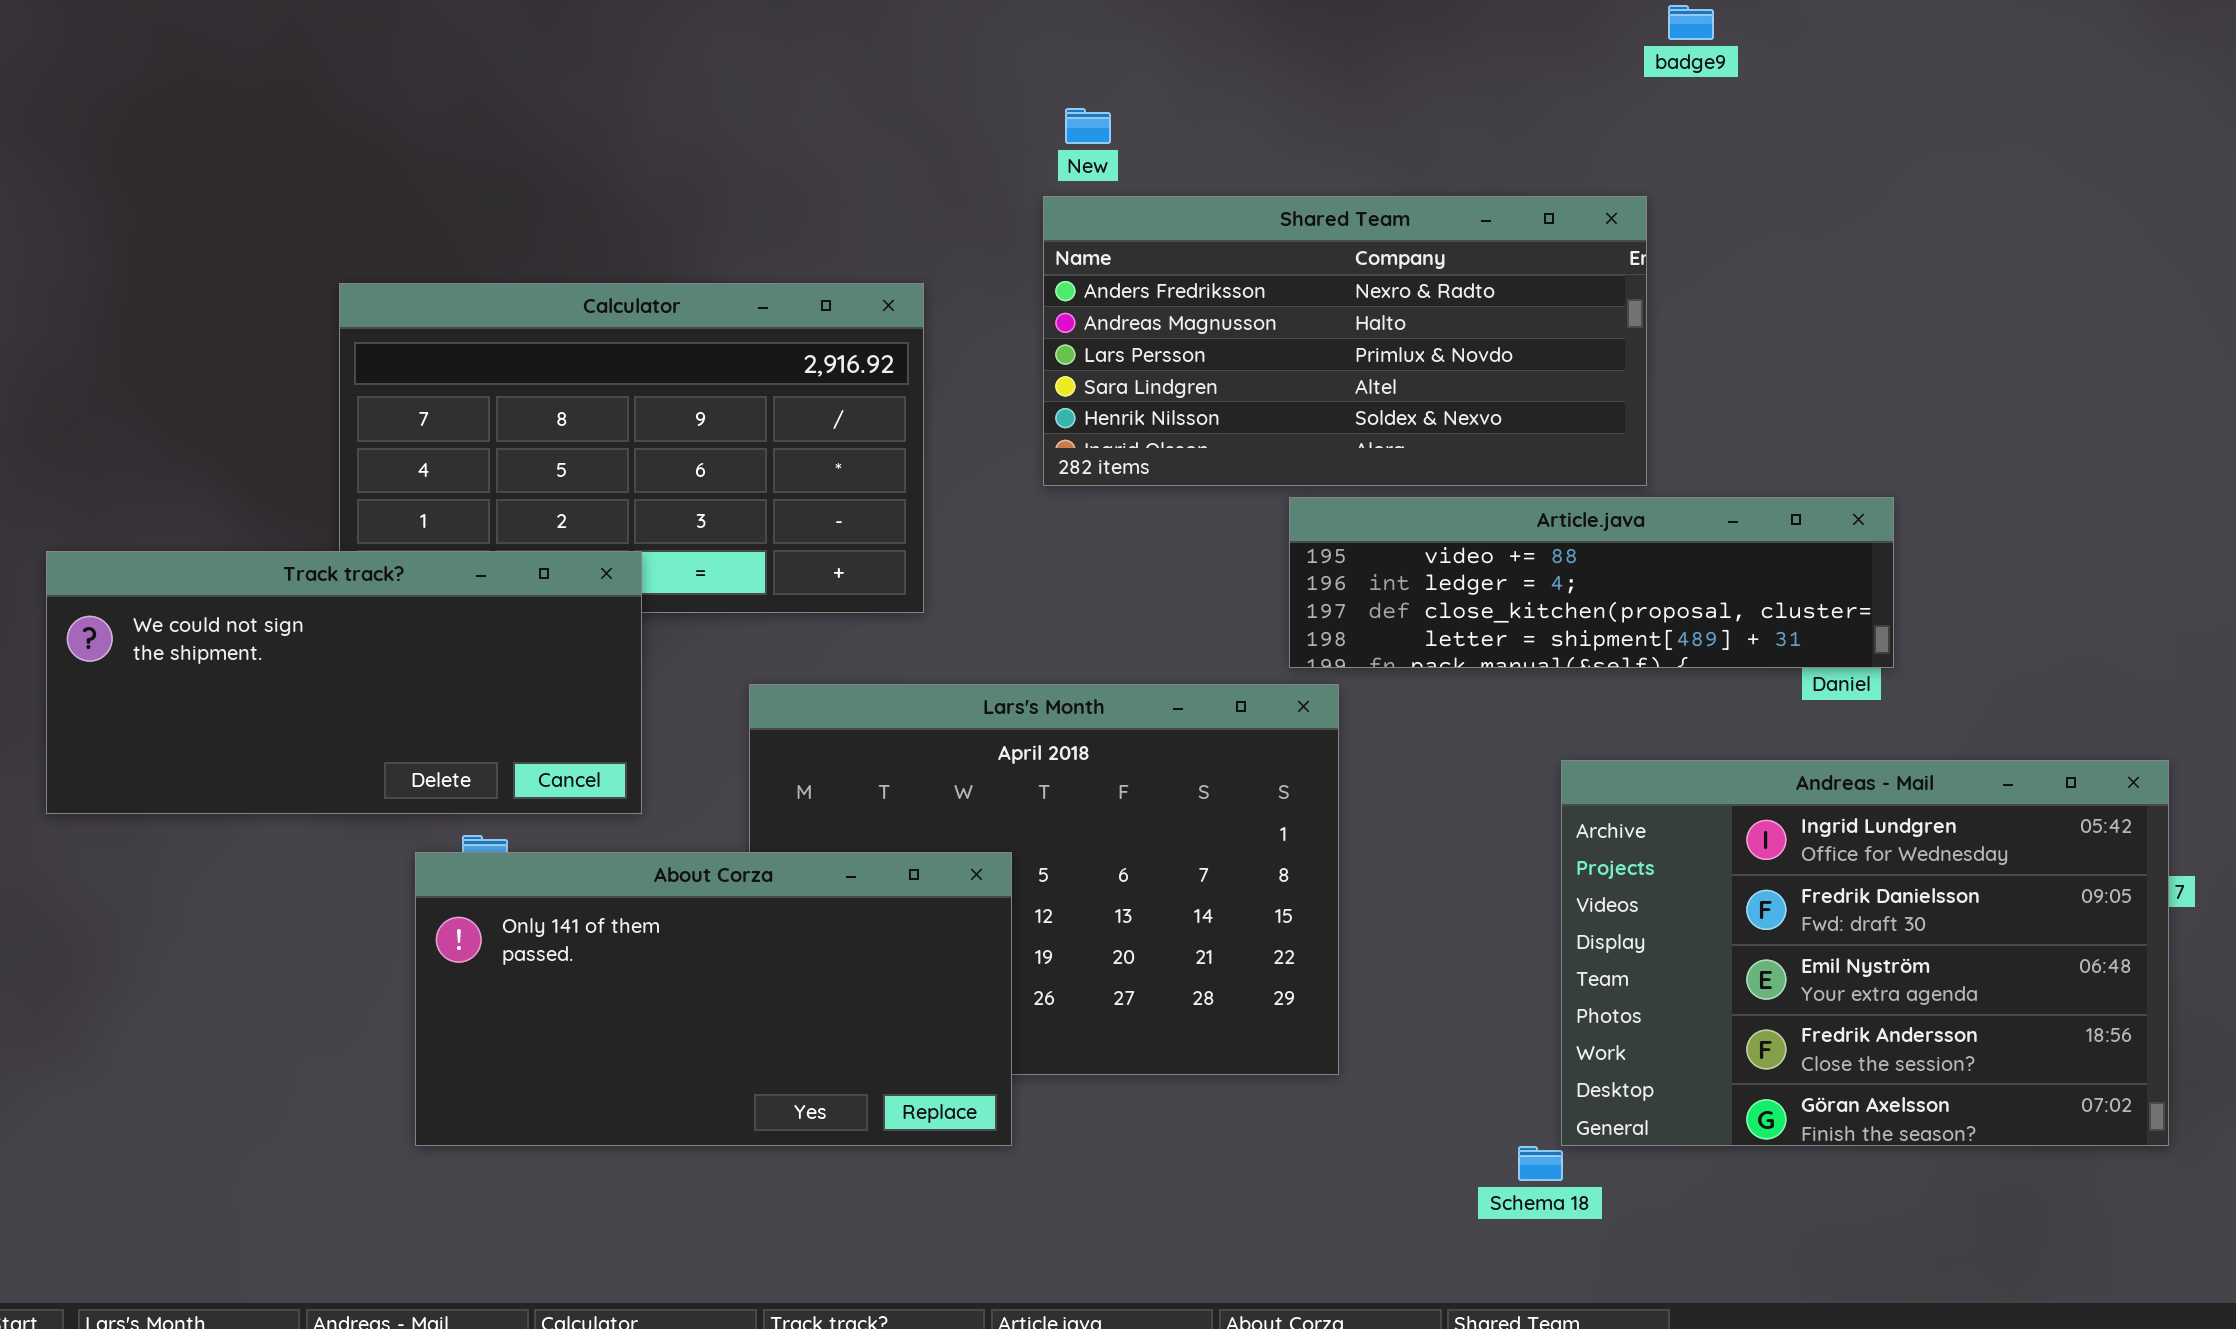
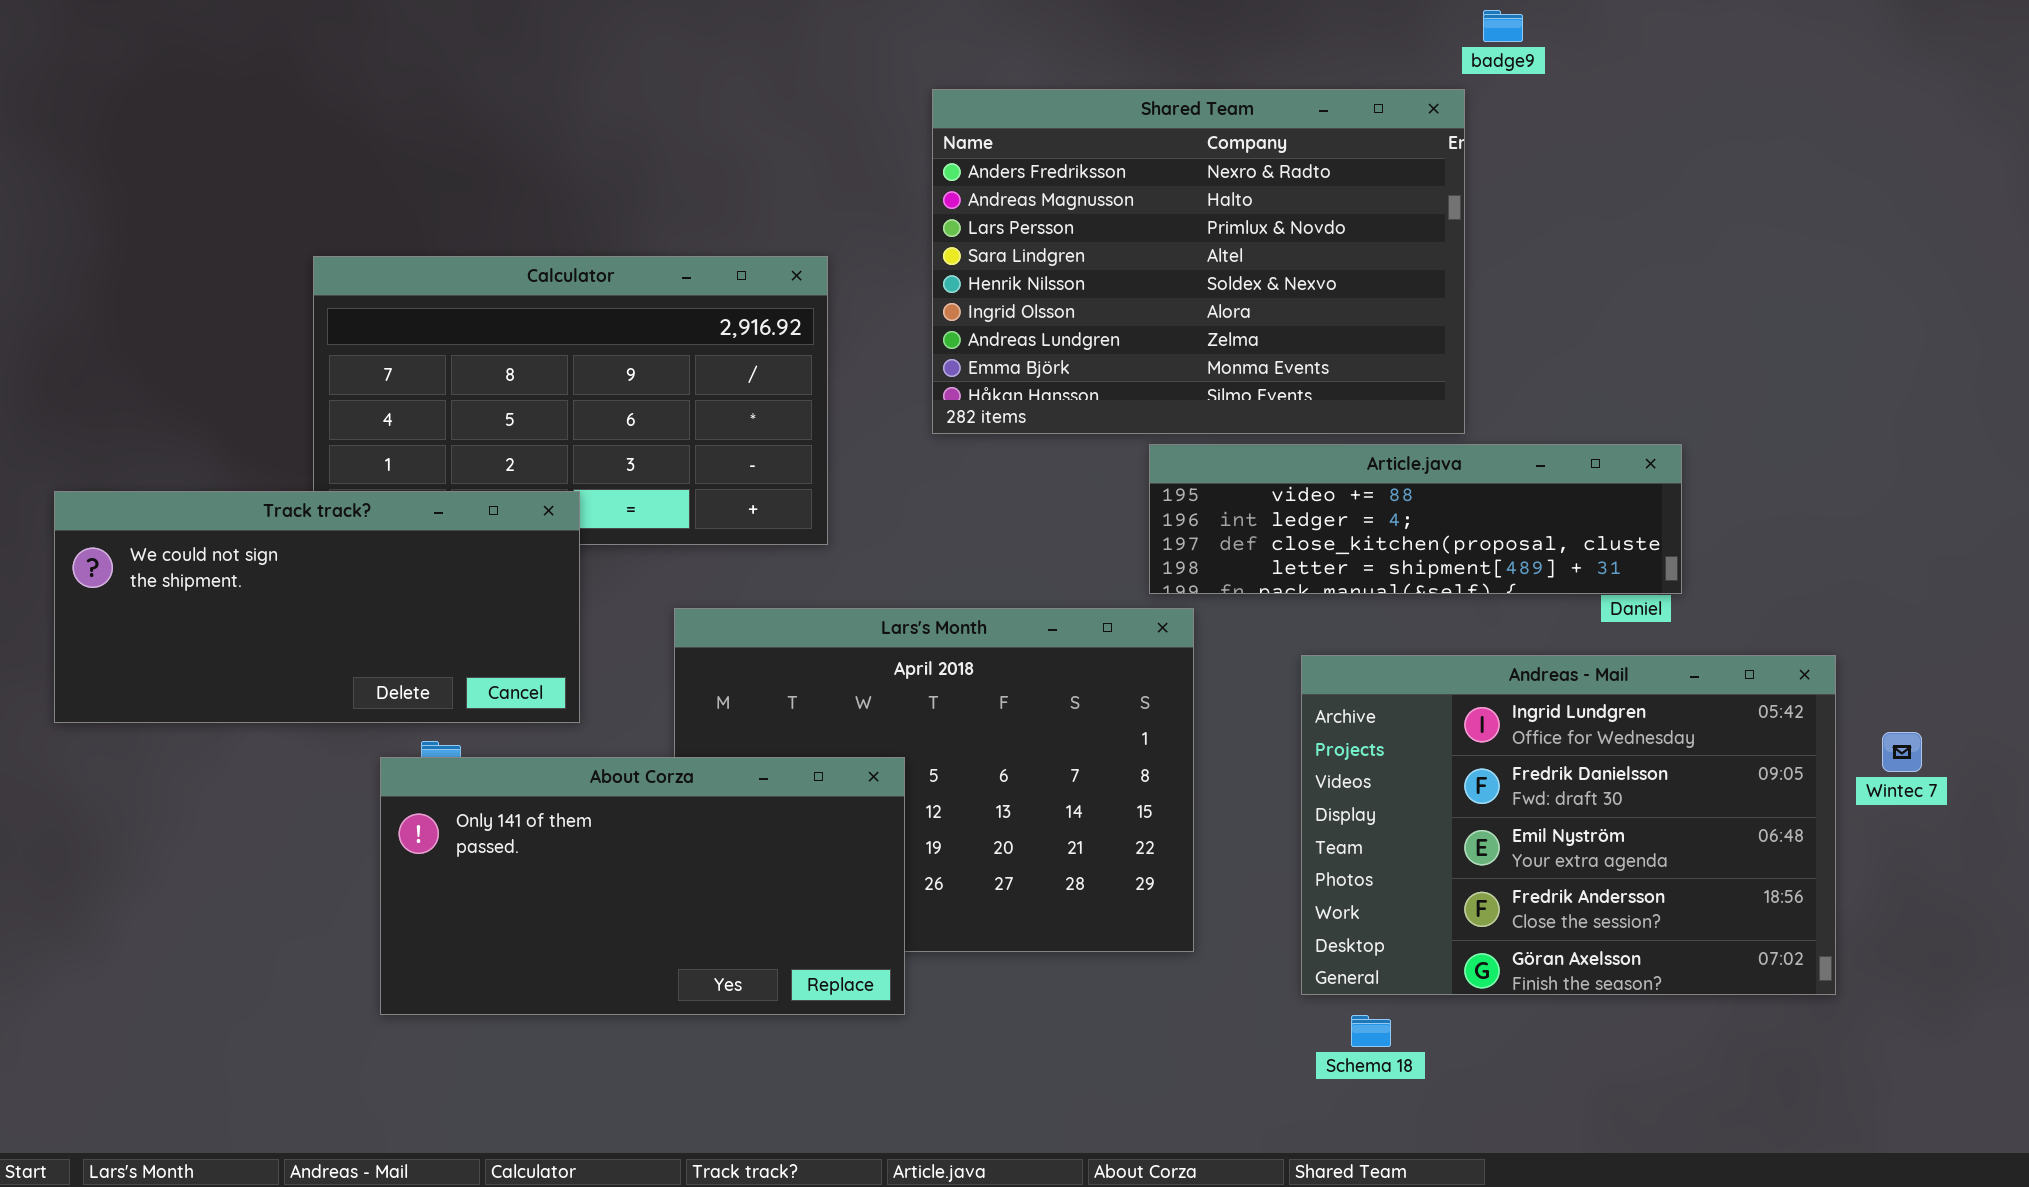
Shared Team: [1043,196,1647,486] -> [932,89,1465,434], resized
Andreas - Mail: [1561,760,2169,1146] -> [1301,655,1836,995], moved

